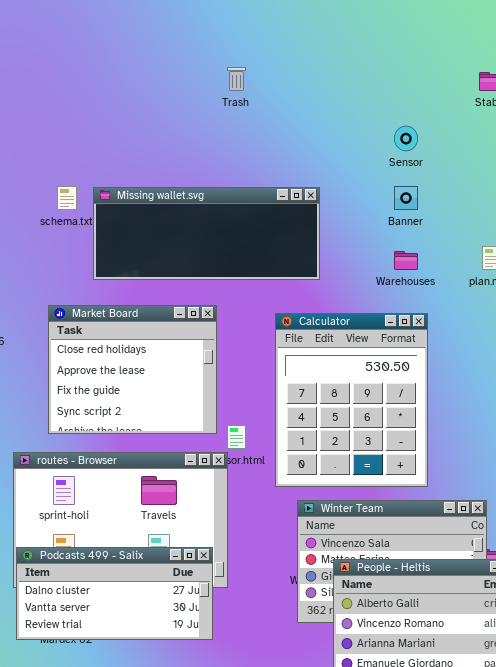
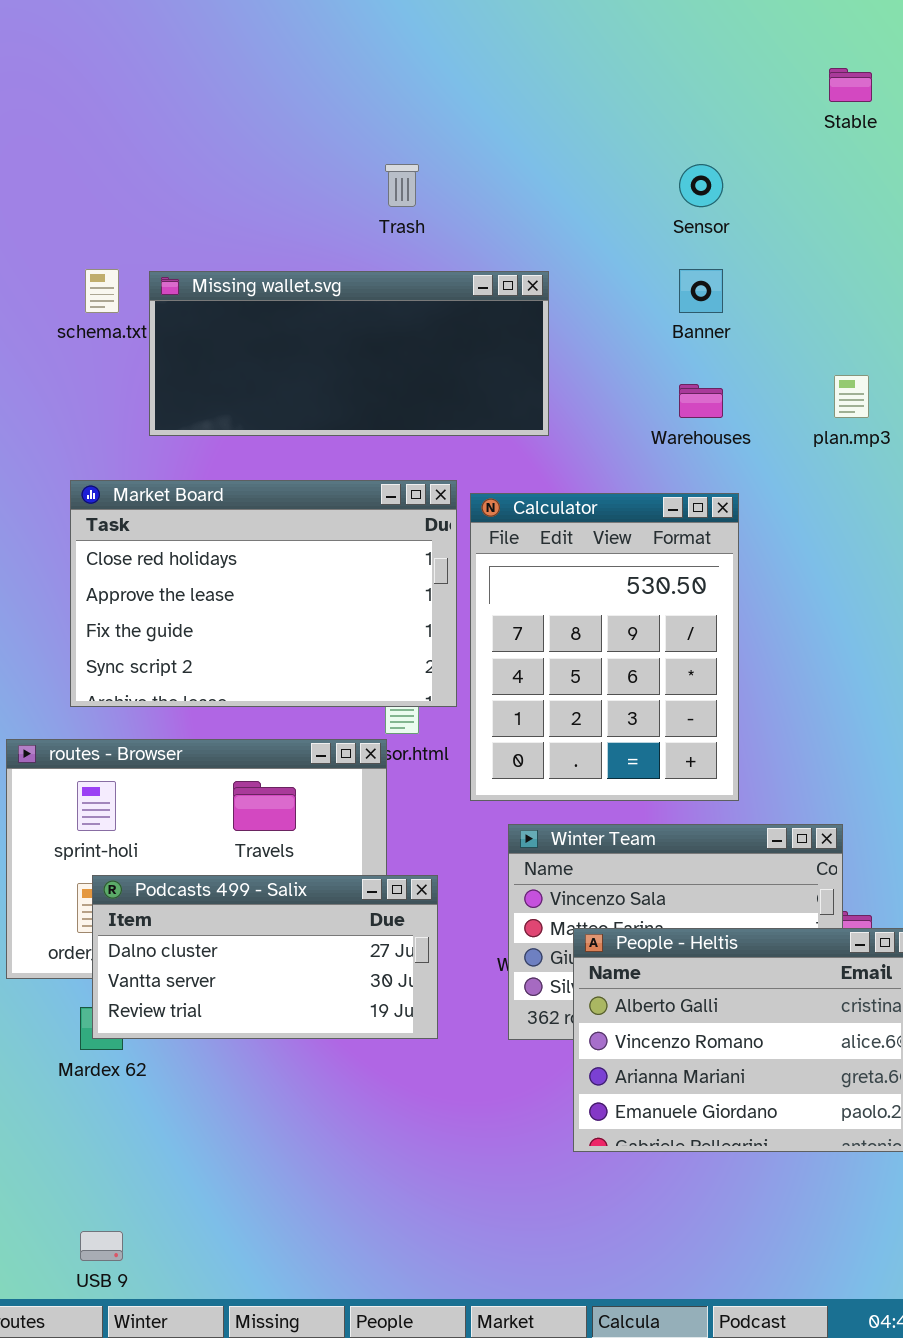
Trash: [227,67,246,91] -> [385,164,419,207], moved
Market Board: [48,305,217,434] -> [70,480,457,707], resized
Podcasts 499 - Salix: [16,547,213,640] -> [92,875,438,1039], moved

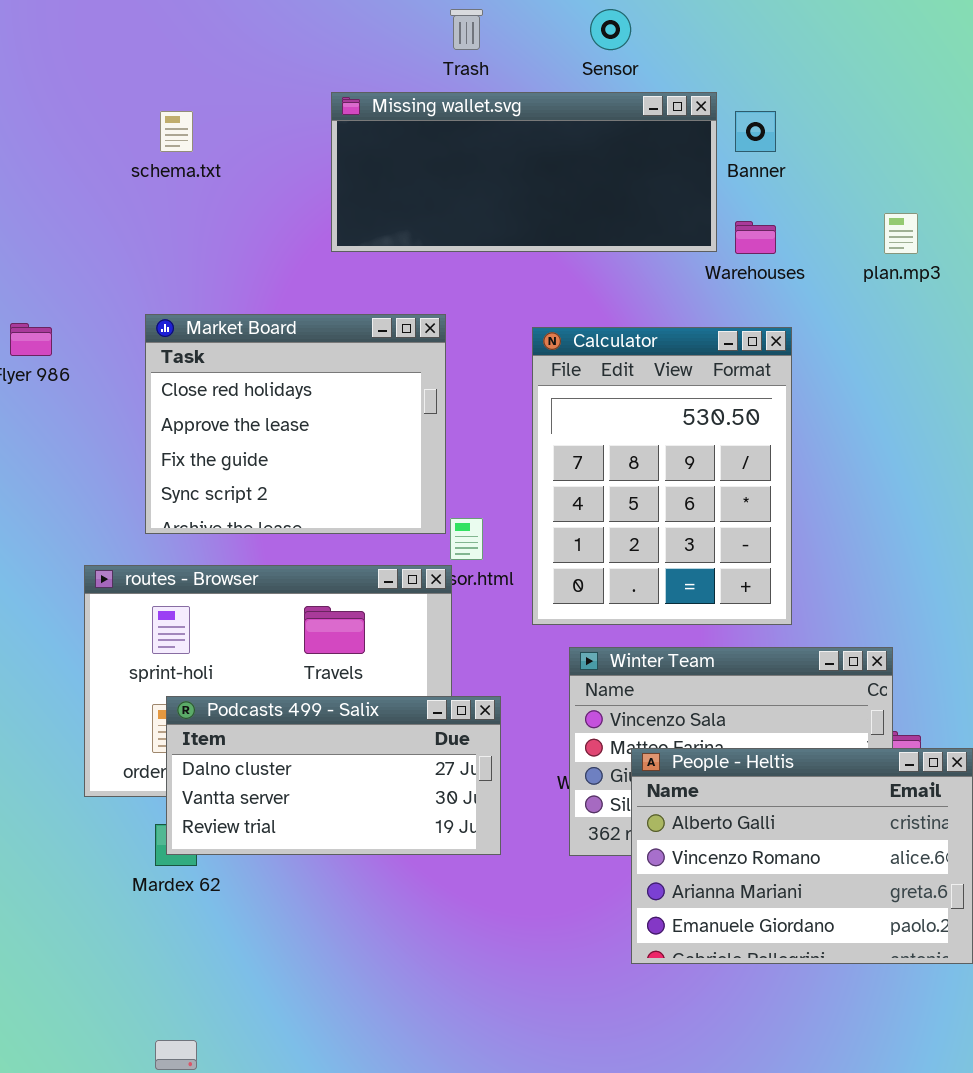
Sensor: [679,164,723,207] -> [590,9,631,50], moved
Missing wallet.svg: [149,271,549,436] -> [331,92,717,252], moved
Market Board: [70,480,457,707] -> [145,314,446,534], resized

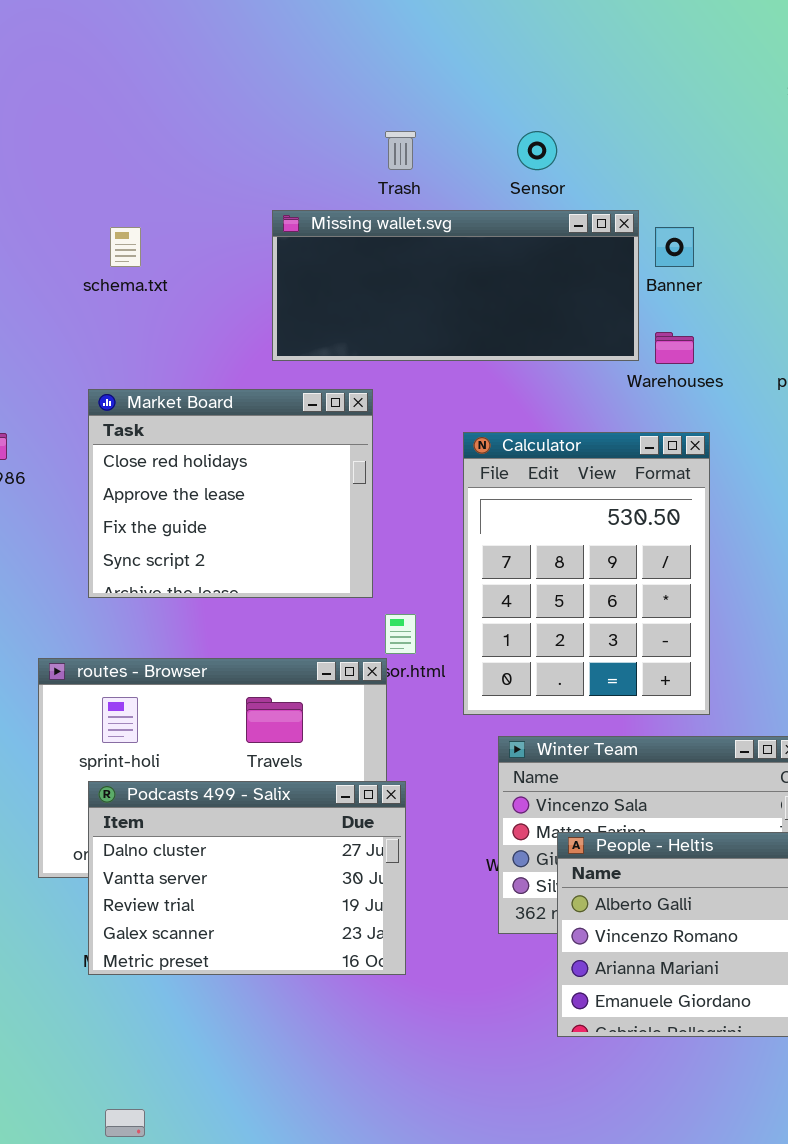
Market Board: [145,314,446,534] -> [88,389,373,598], moved
Podcasts 499 - Salix: [166,696,501,855] -> [88,781,406,975], moved, resized

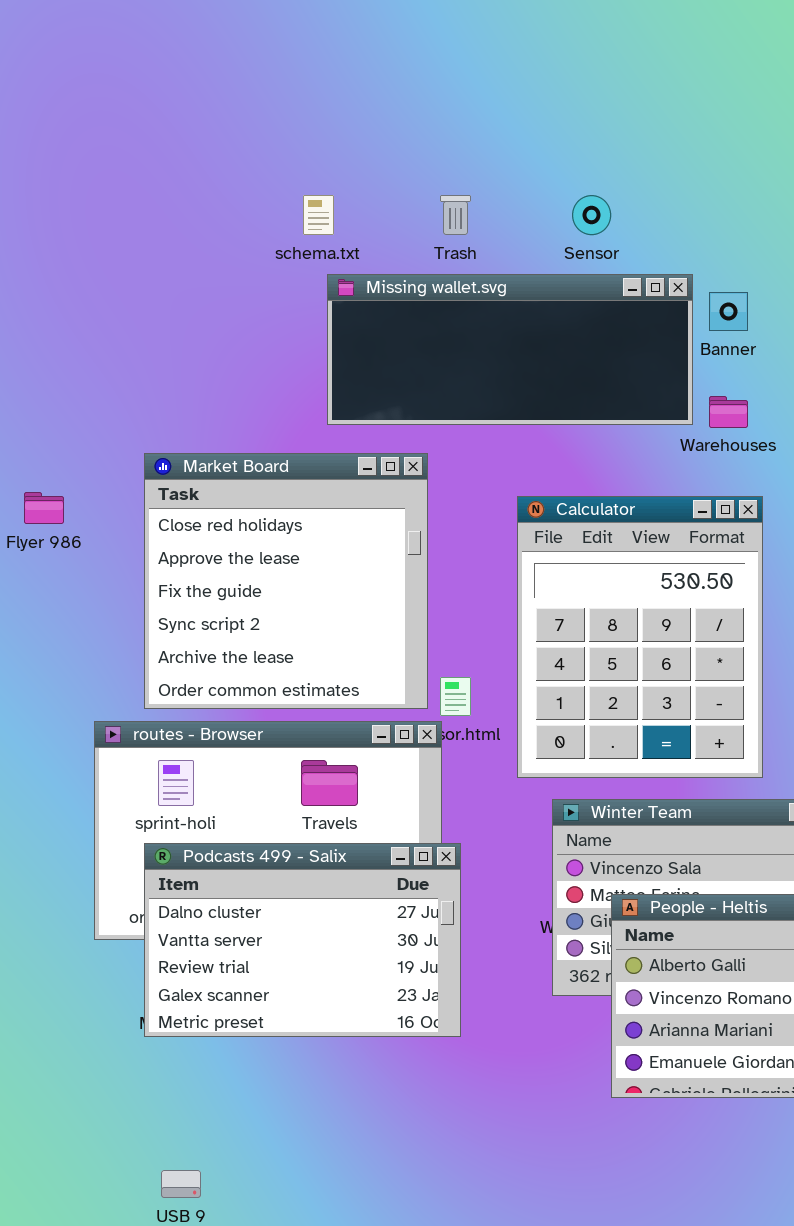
schema.txt: [110,227,141,267] -> [303,195,334,235], moved
Market Board: [88,389,373,598] -> [144,453,428,709], resized

